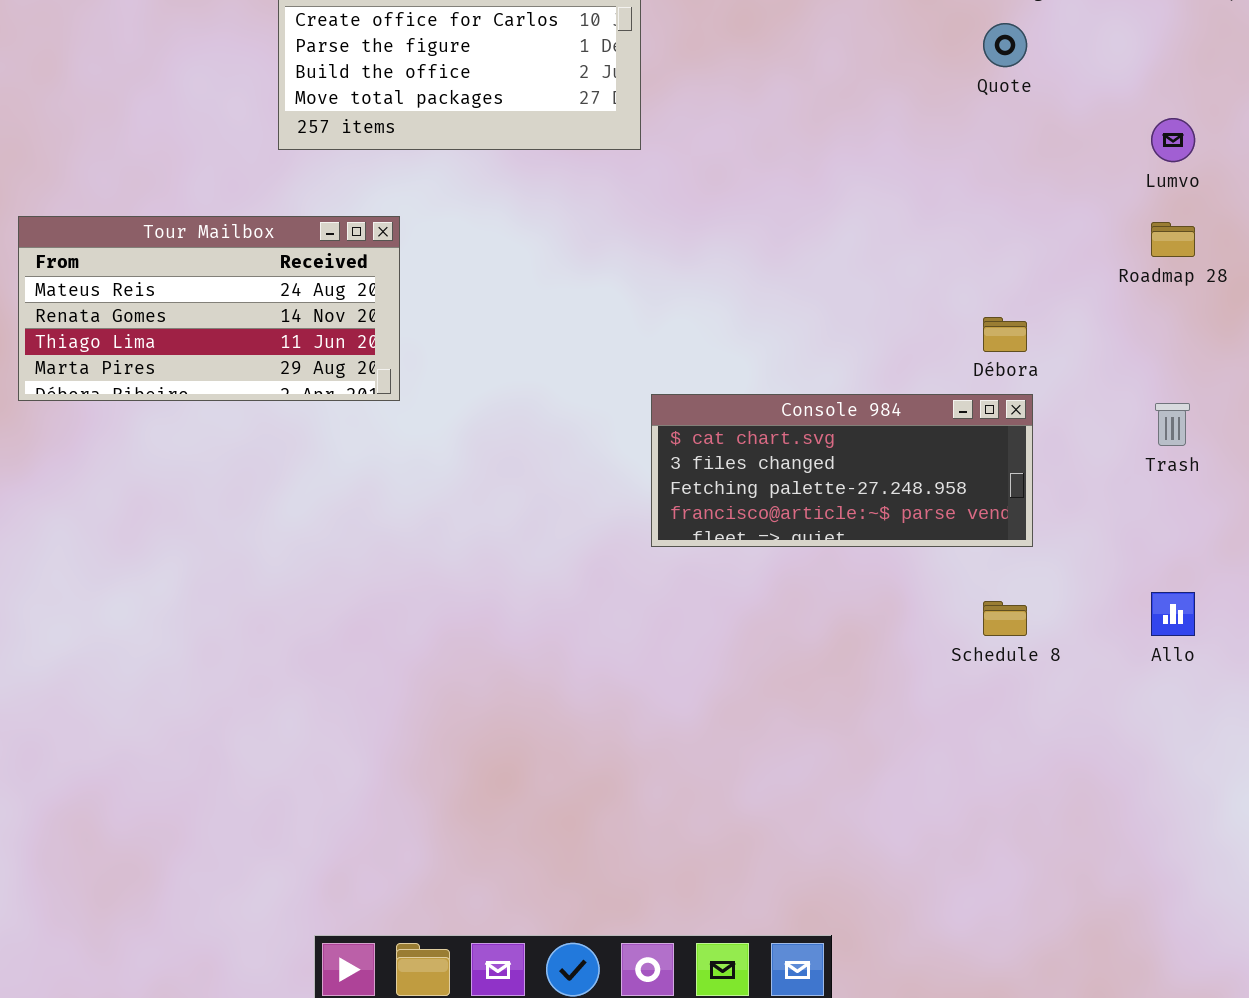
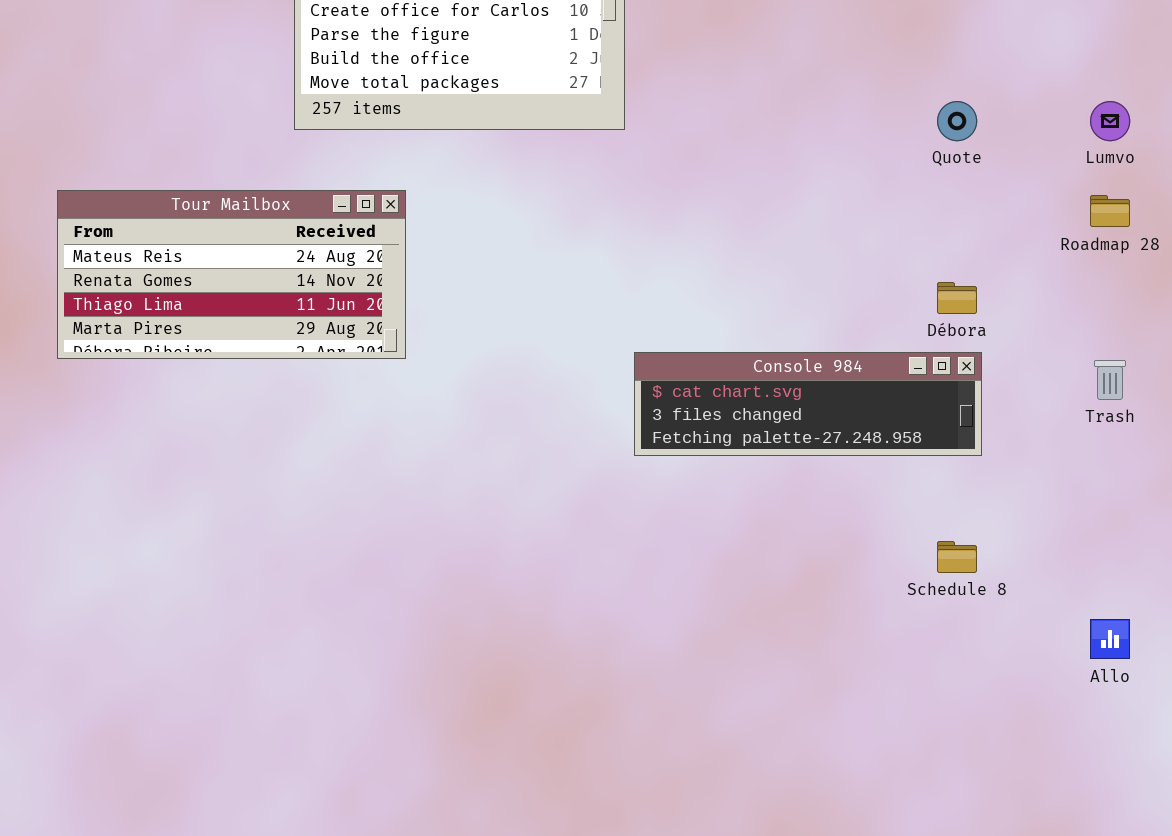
Quote: [983,23,1027,67] -> [937,101,977,141], moved
Console 984: [651,394,1033,547] -> [634,352,982,456], resized
Allo: [1151,592,1195,636] -> [1090,619,1130,659], moved

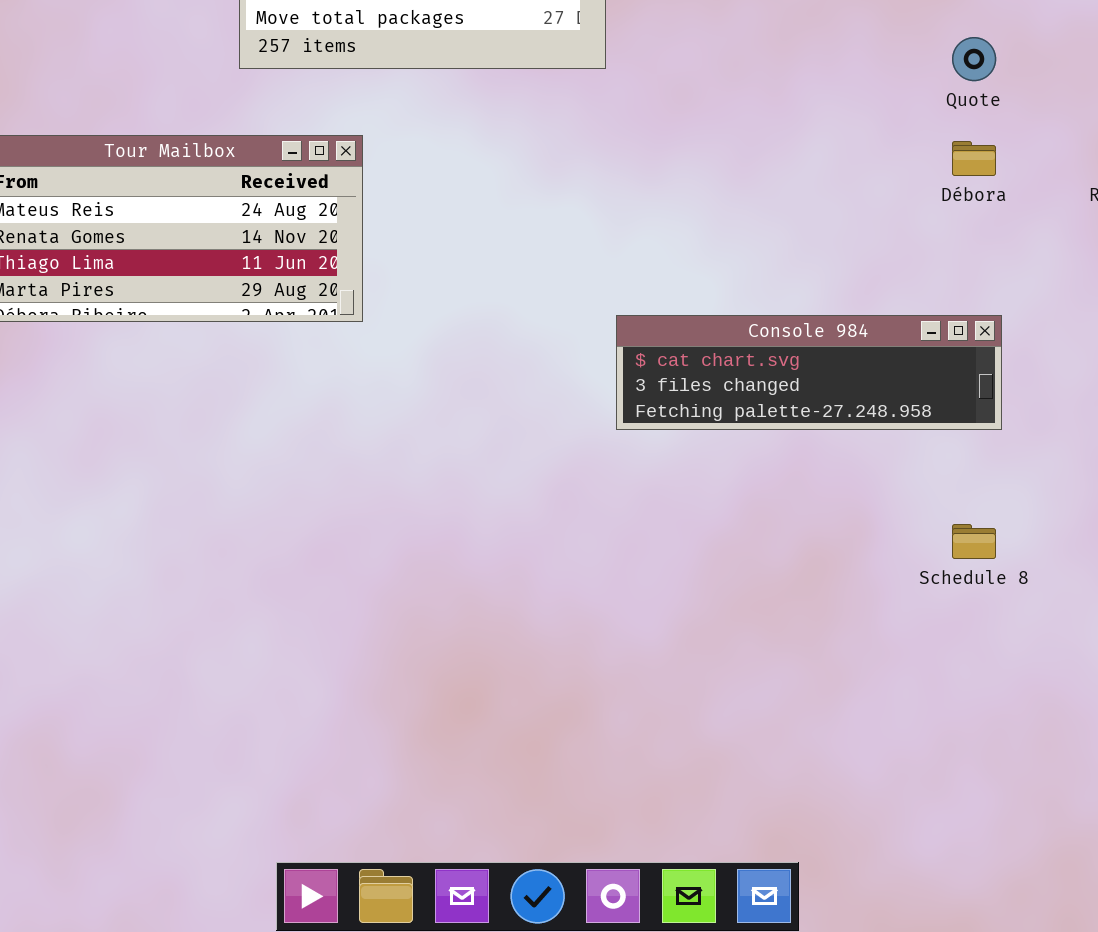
Débora: [937,282,977,314] -> [952,141,996,176], moved

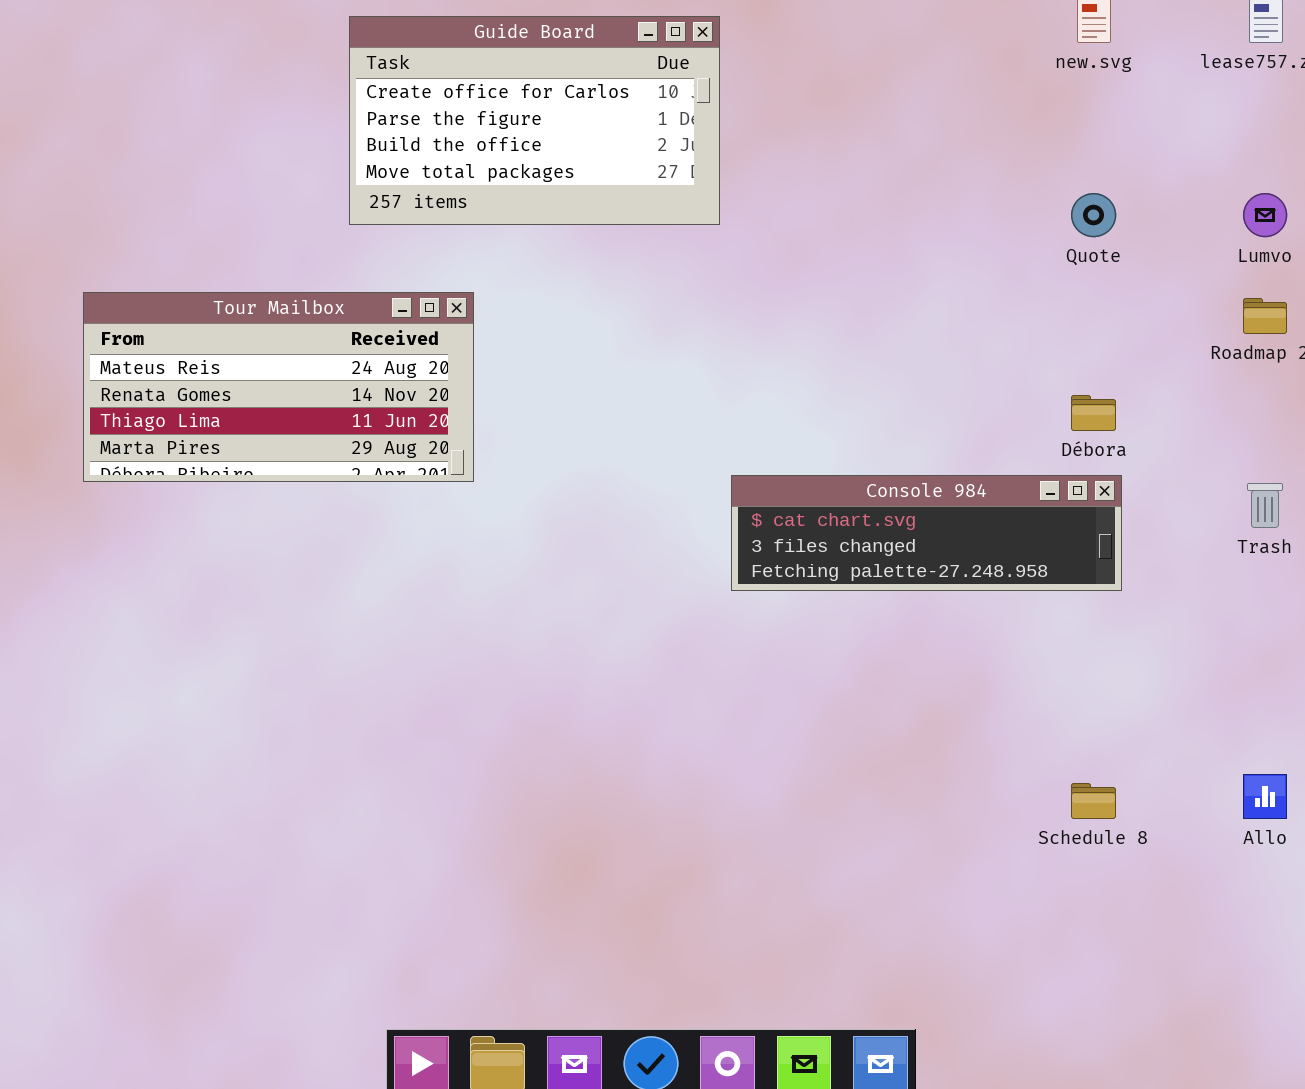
Débora: [952,141,996,176] -> [1071,395,1116,431], moved
Schedule 8: [952,524,996,559] -> [1071,783,1116,819], moved

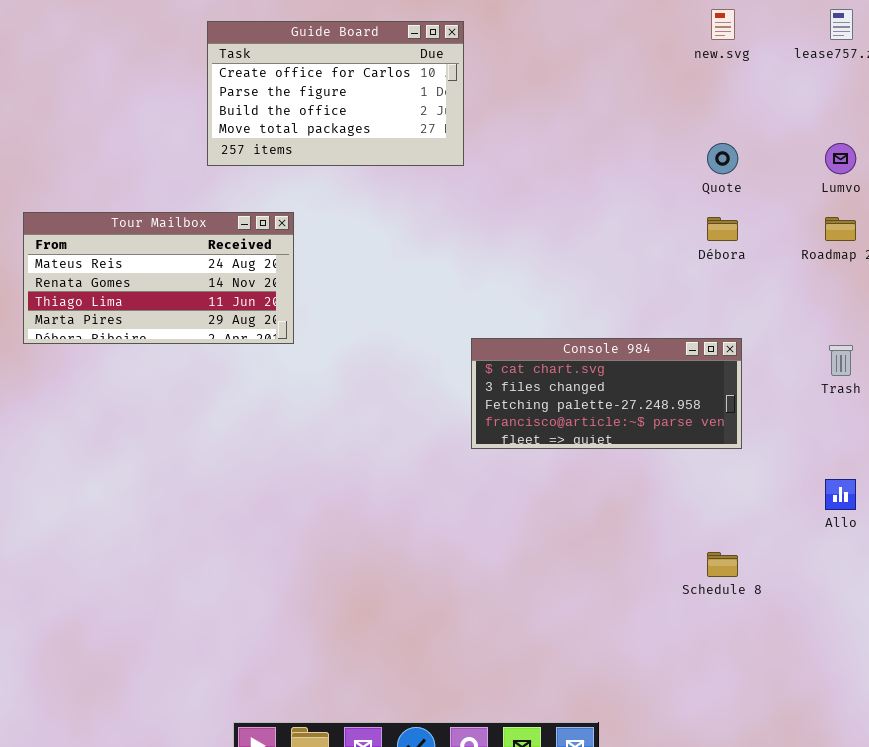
Débora: [1071,395,1116,431] -> [707,217,738,241], moved
Console 984: [731,475,1122,591] -> [471,338,742,449], resized
Allo: [1243,774,1287,819] -> [825,479,856,510], moved

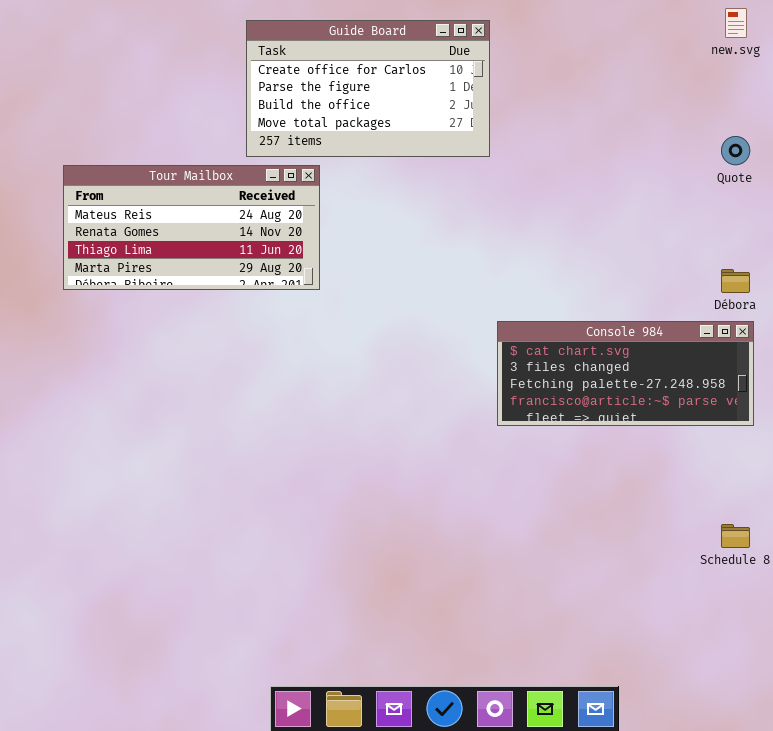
Tour Mailbox: [23,212,294,344] -> [63,165,320,290], moved
Débora: [707,217,738,241] -> [721,269,750,293], moved

